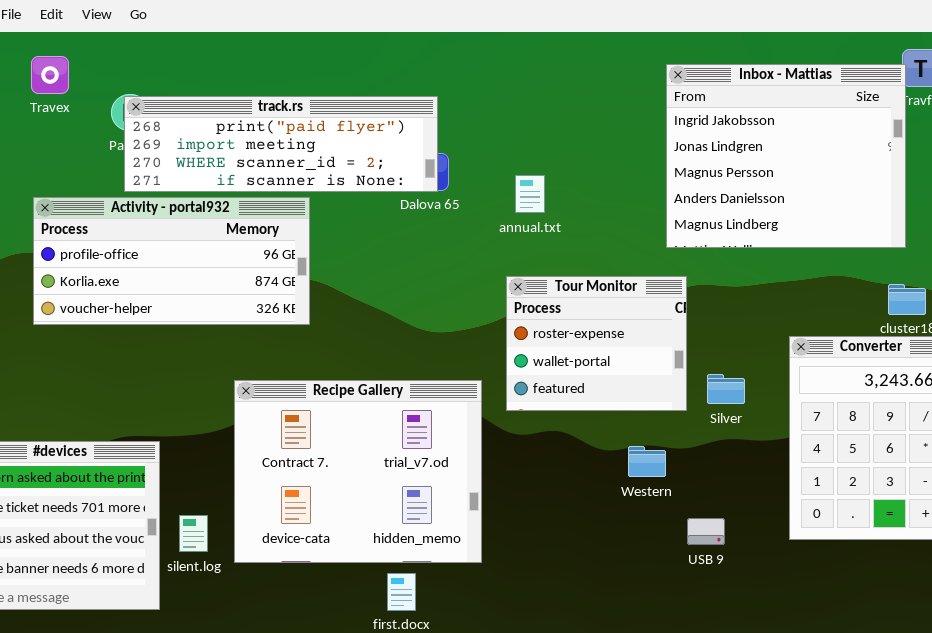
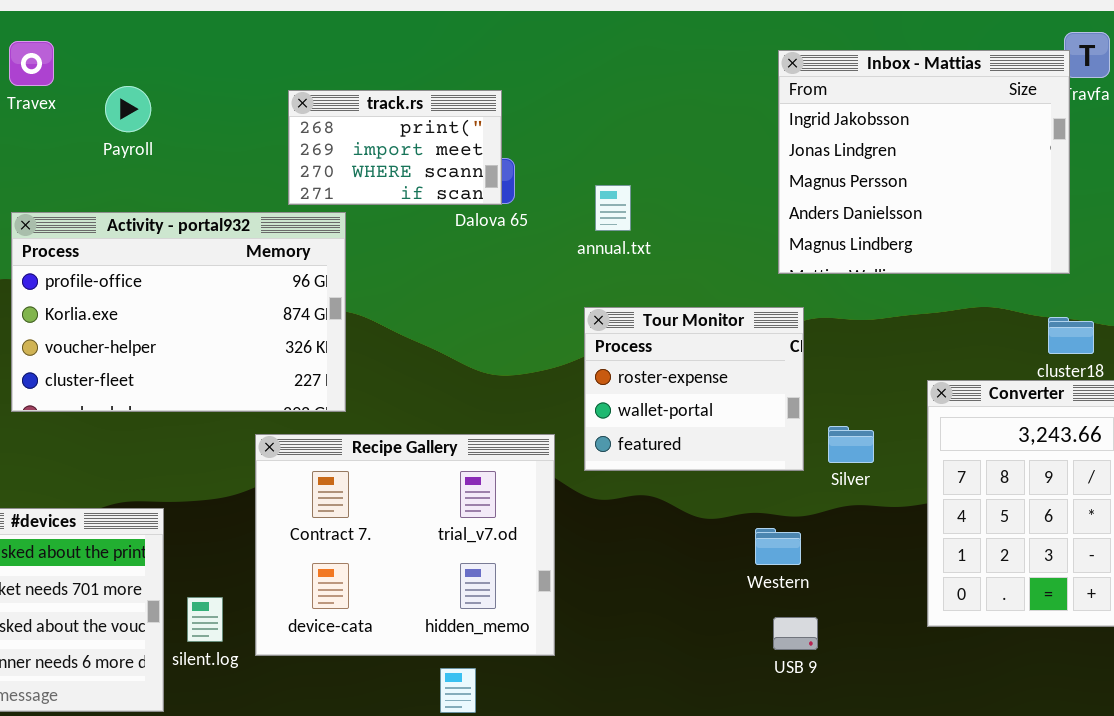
track.rs: [124,96,438,192] -> [288,90,502,205], resized
Activity - portal932: [33,197,310,325] -> [11,212,346,412], resized
Western: [628,446,666,477] -> [755,528,801,565], moved
USB 9: [687,518,725,545] -> [773,617,818,650], moved

